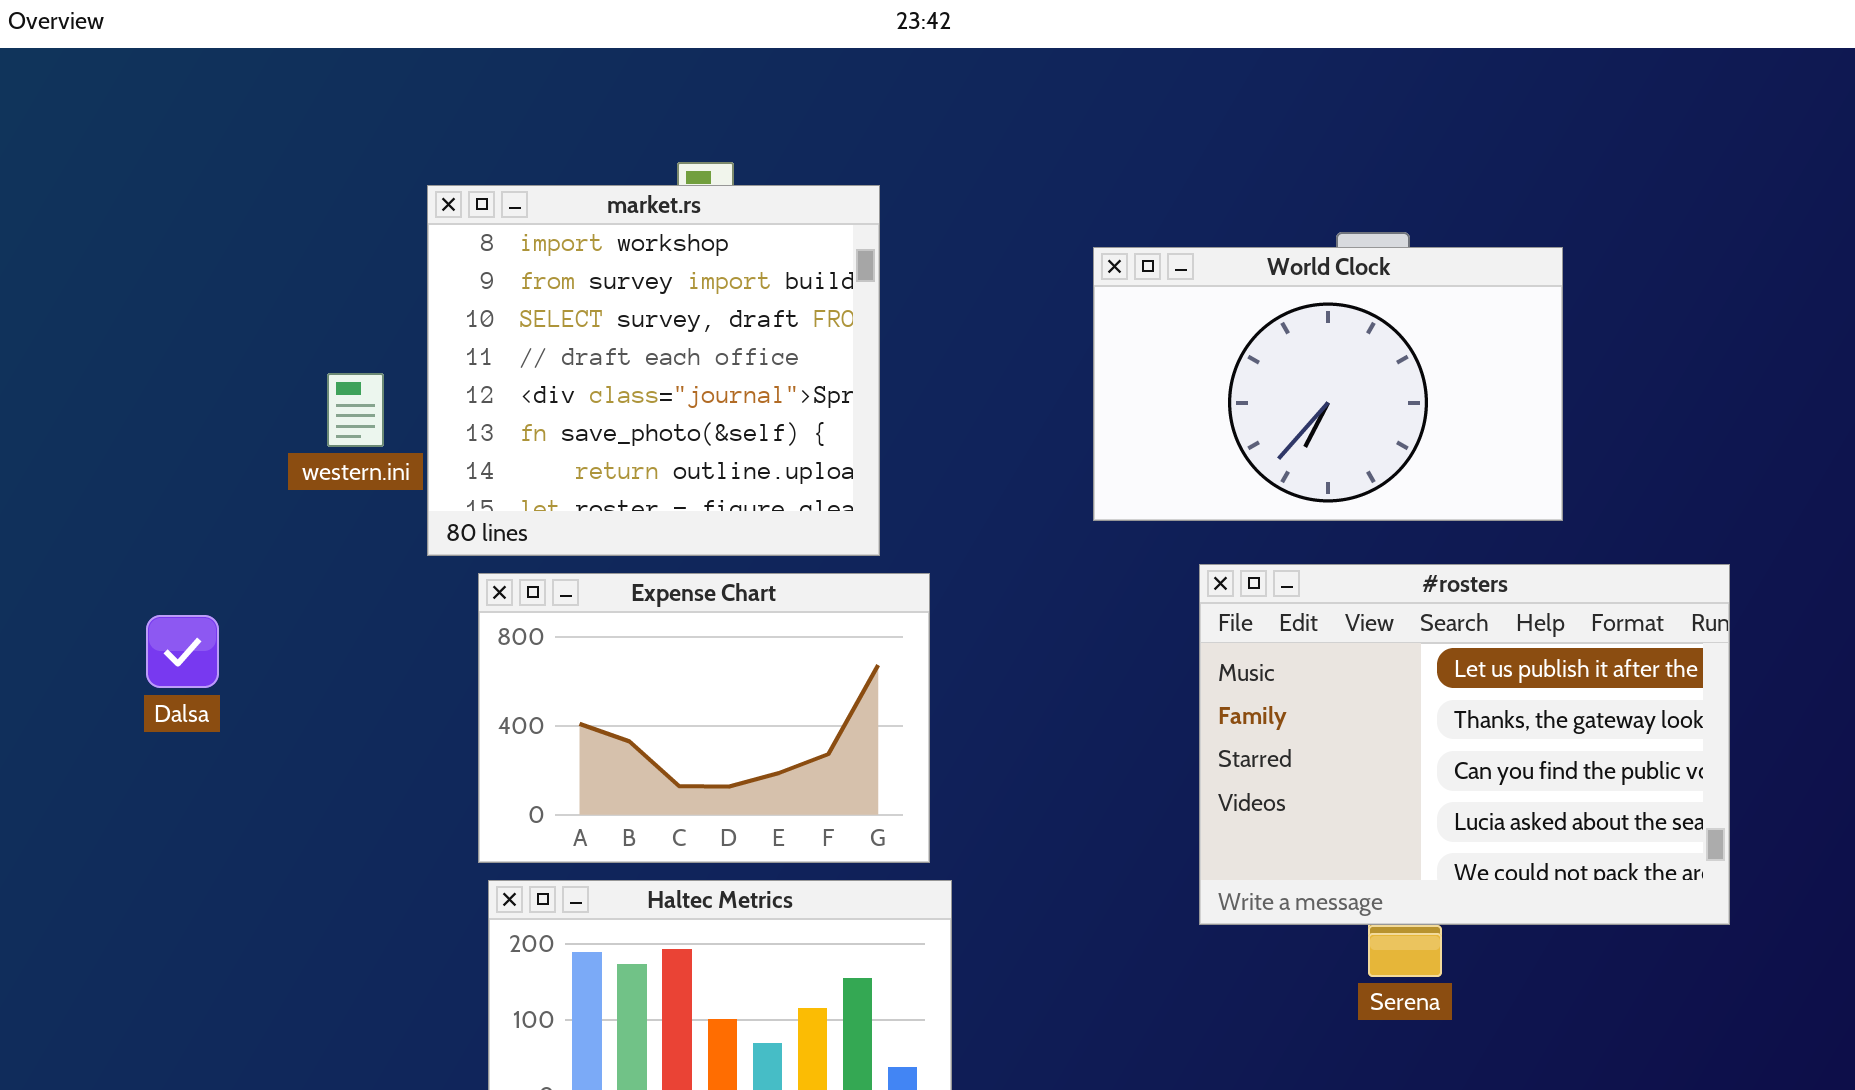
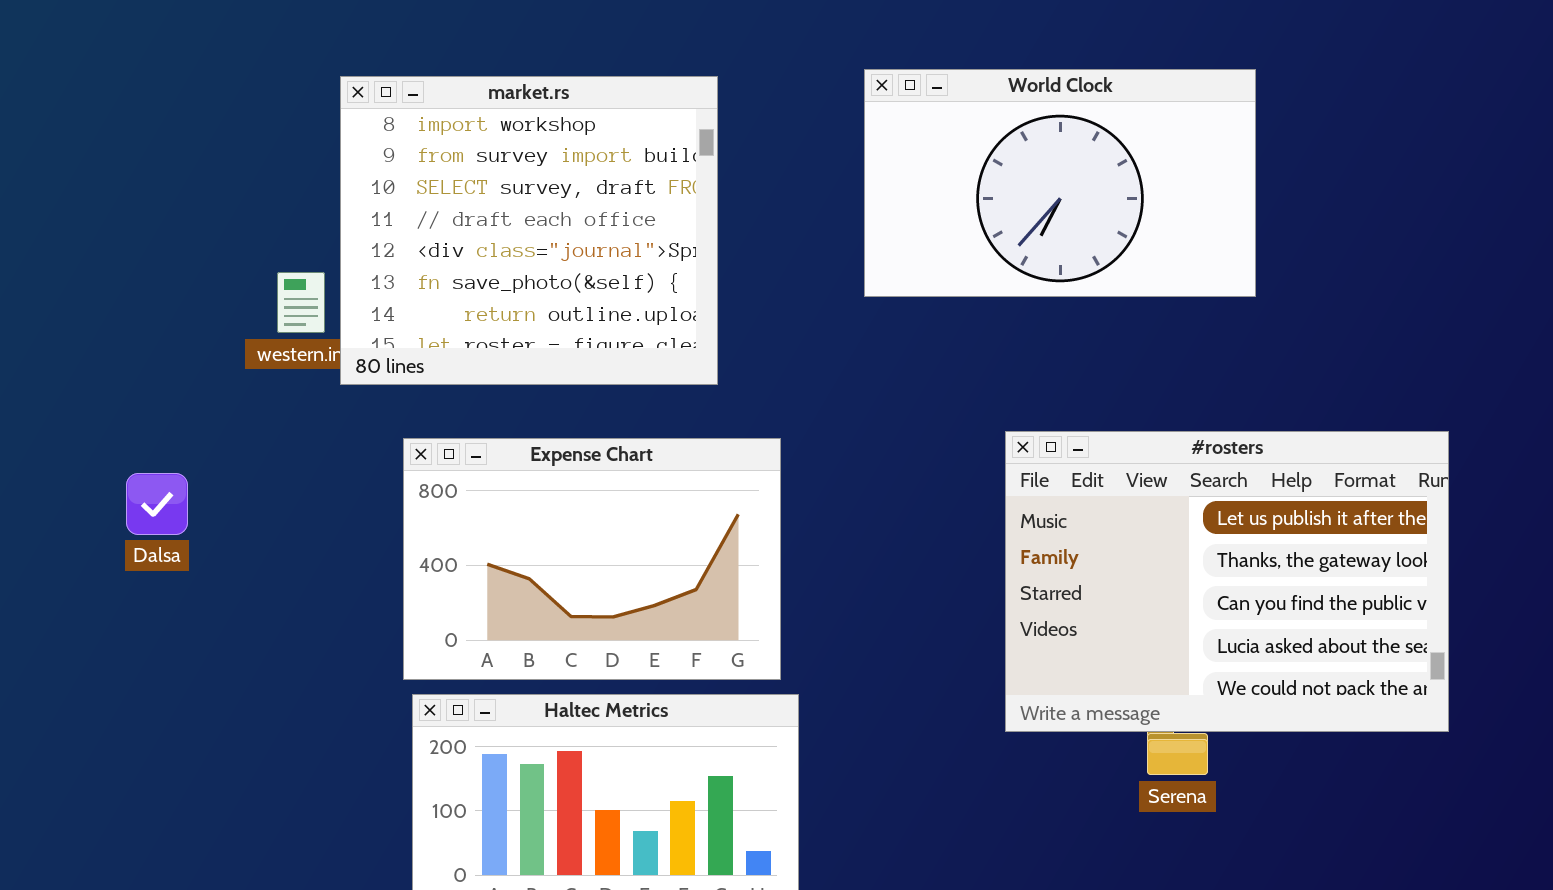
market.rs: [427,185,880,556] -> [340,76,718,385], moved
World Clock: [1093,247,1563,521] -> [864,69,1256,297], moved

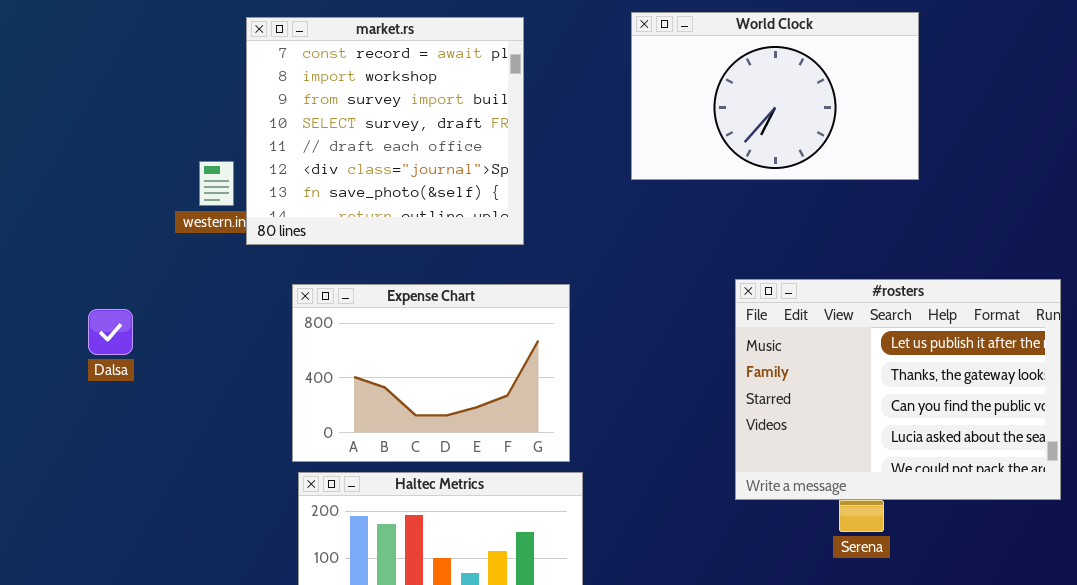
market.rs: [340,76,718,385] -> [246,17,524,245], scrolled up 1 row

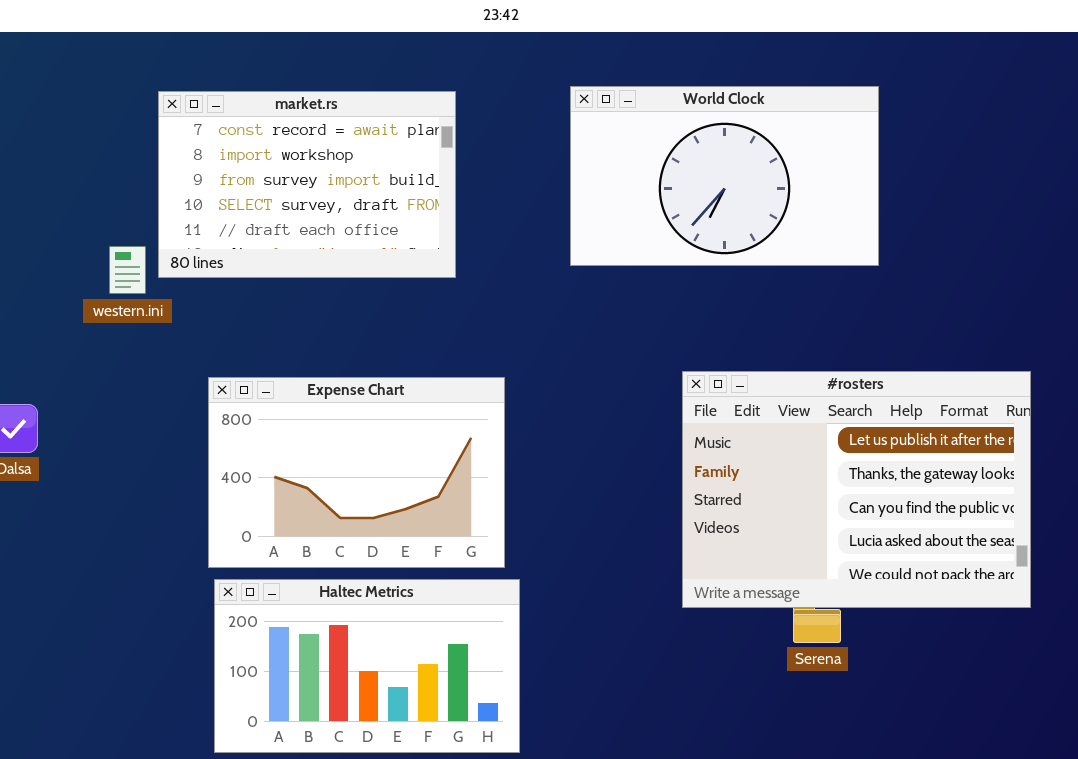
market.rs: [246,17,524,245] -> [158,91,456,278], resized

